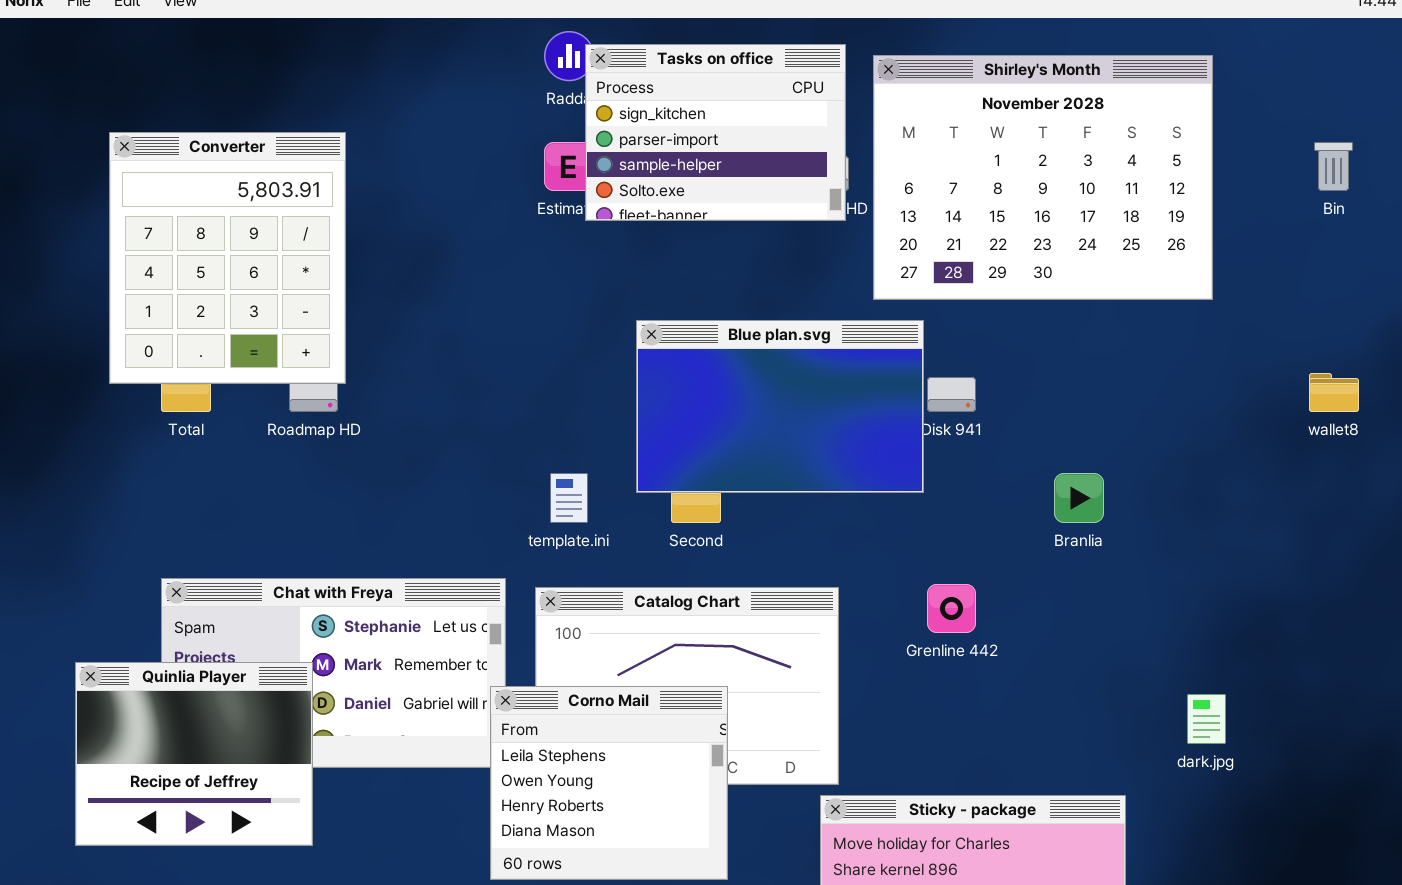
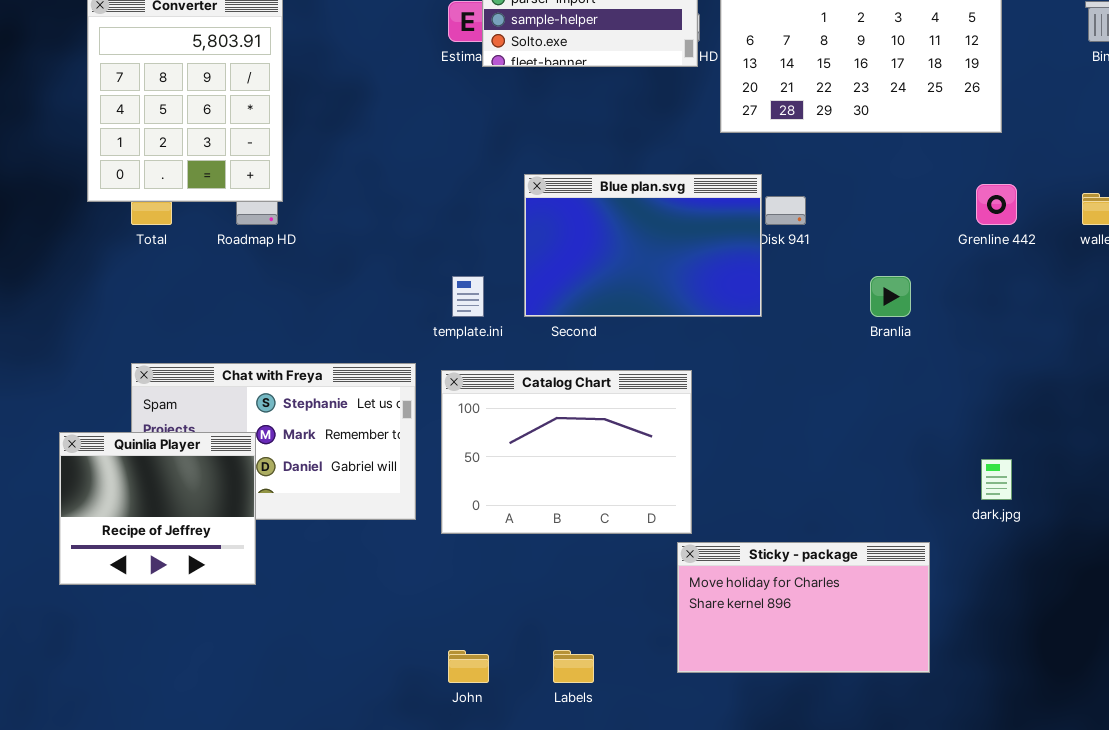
Blue plan.svg: [636,320,924,493] -> [524,174,762,317], moved
Grenline 442: [927,584,976,633] -> [976,184,1017,225], moved
Corno Mail: [490,686,728,880] -> none, closed

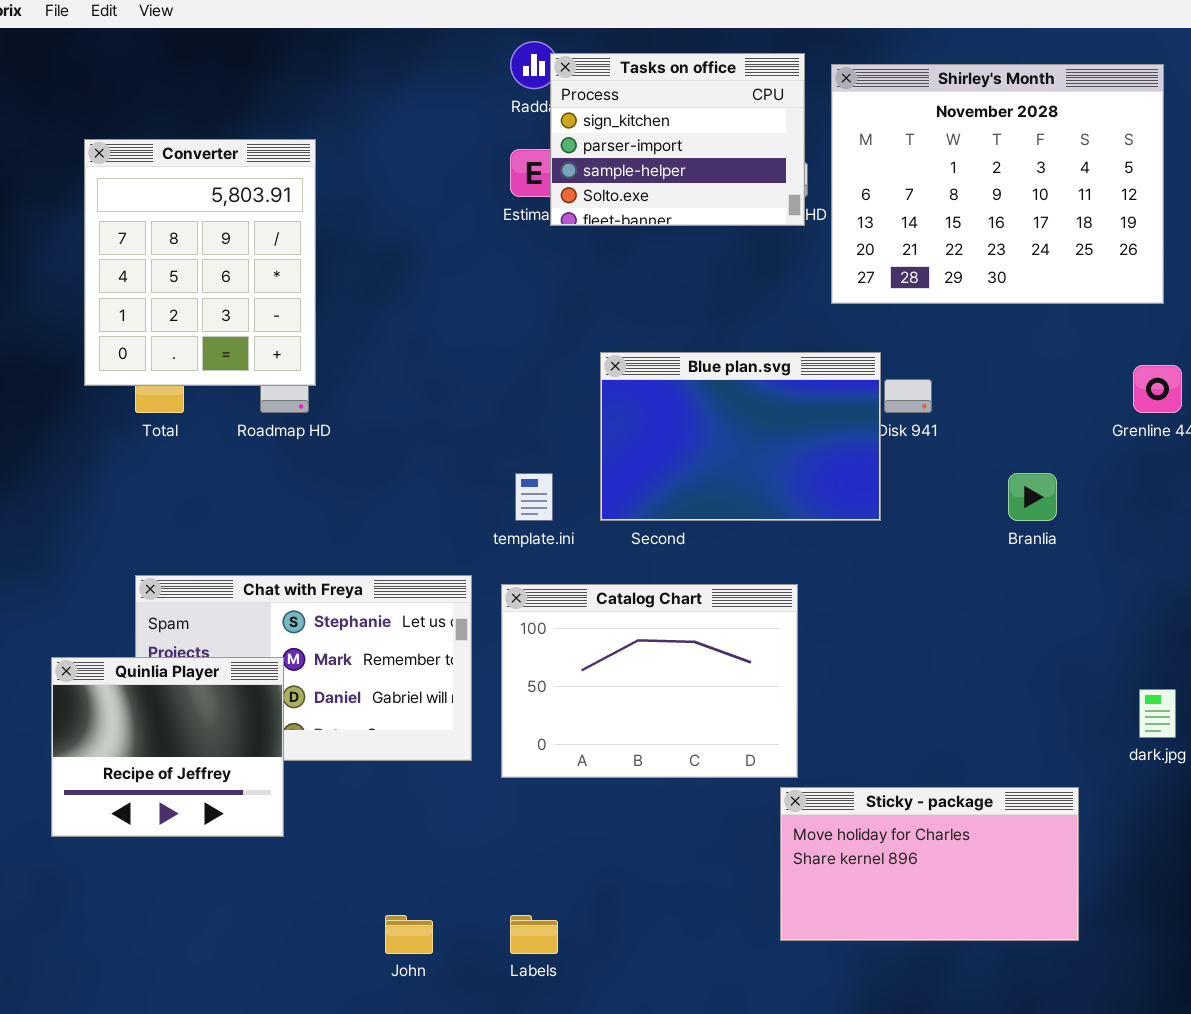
John: [448,650,489,683] -> [385,915,433,954], moved
Labels: [553,650,594,683] -> [510,915,558,954], moved

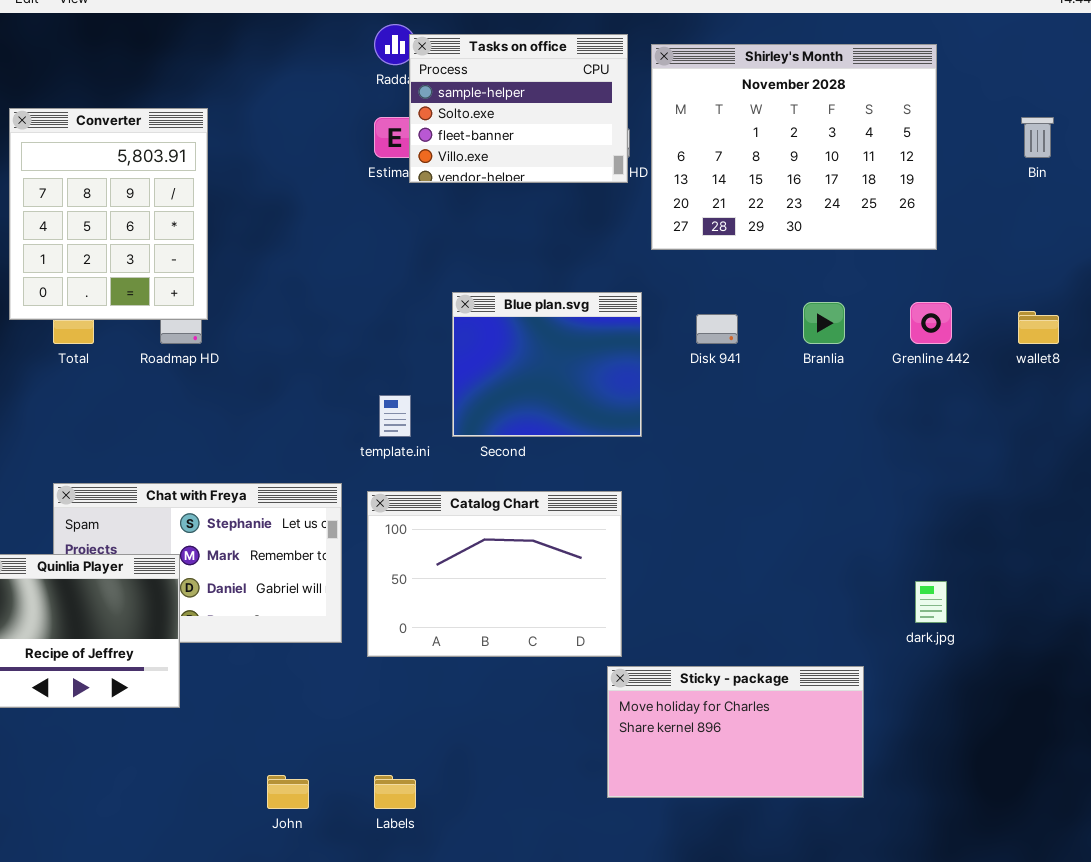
Tasks on office: [550,53,805,226] -> [409,34,628,183], scrolled down 2 rows
Blue plan.svg: [600,352,881,521] -> [452,292,642,437], resized
Branlia: [1008,473,1057,521] -> [803,302,845,344], moved

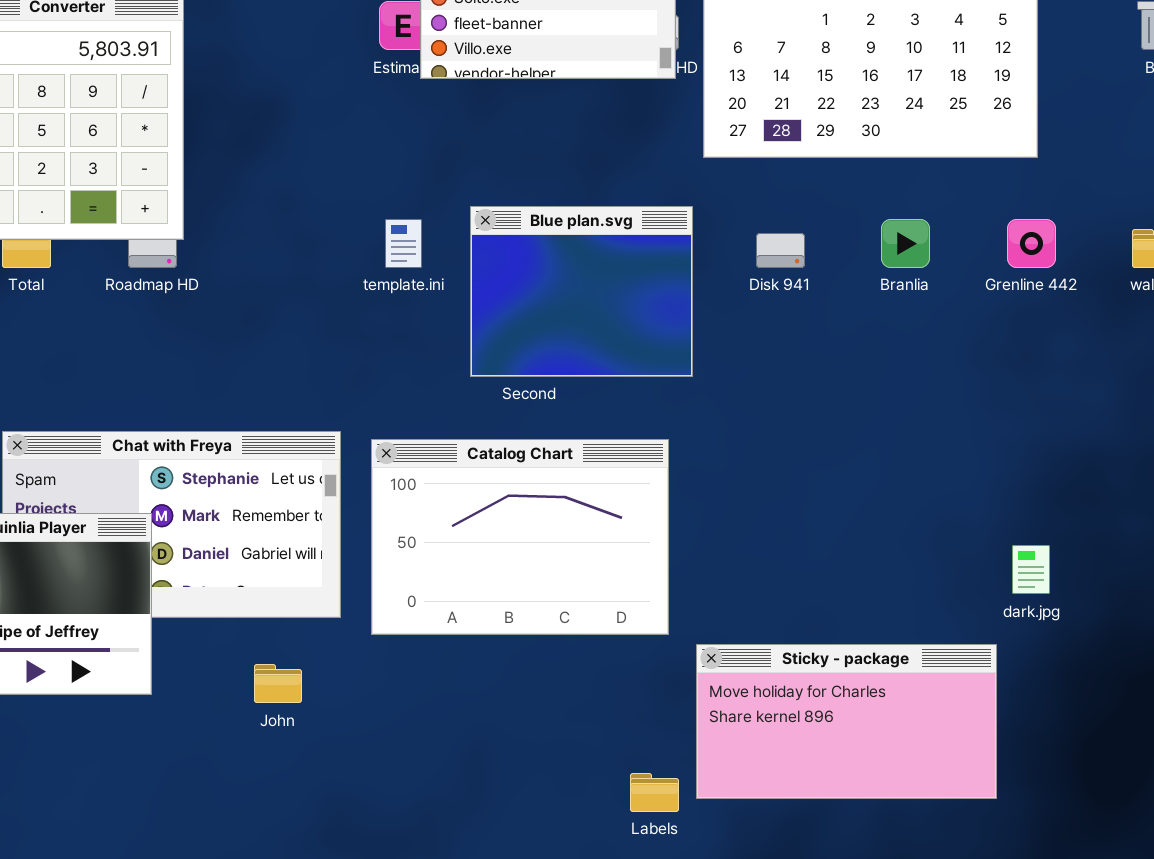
template.ini: [379,395,411,437] -> [385,219,422,268], moved
Sticky - package: [607,666,864,798] -> [696,644,997,799], moved
John: [267,775,309,809] -> [254,664,302,703], moved
Labels: [374,775,416,809] -> [630,773,679,812], moved

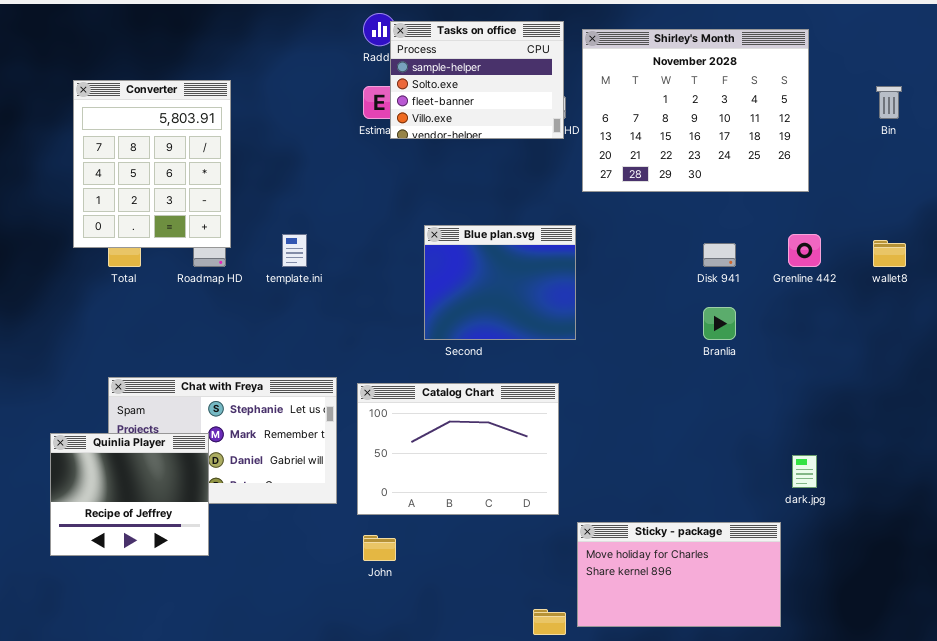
template.ini: [385,219,422,268] -> [282,234,307,267], moved
Branlia: [881,219,930,268] -> [703,307,736,340], moved
Disk 941: [756,233,805,268] -> [703,243,736,267], moved
John: [254,664,302,703] -> [363,535,396,561], moved

